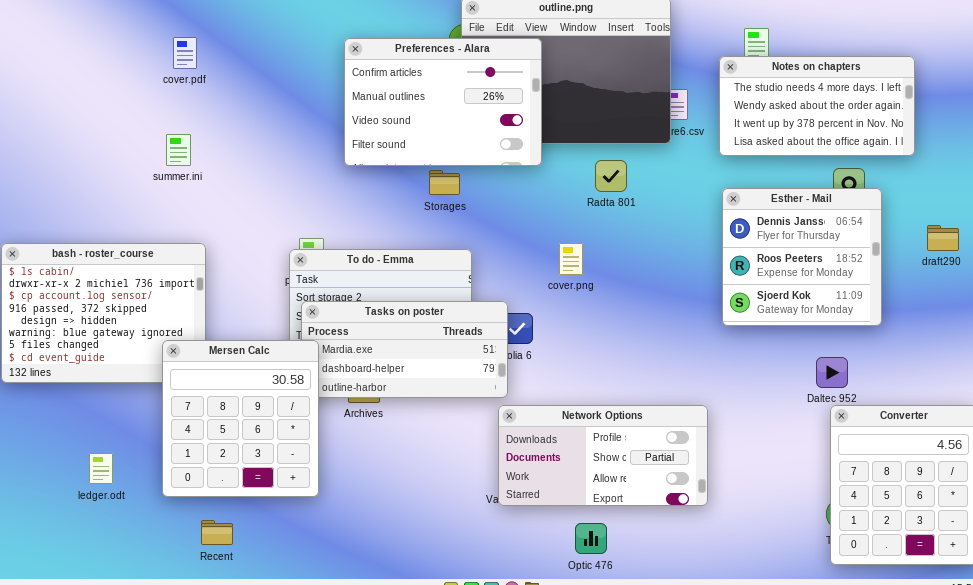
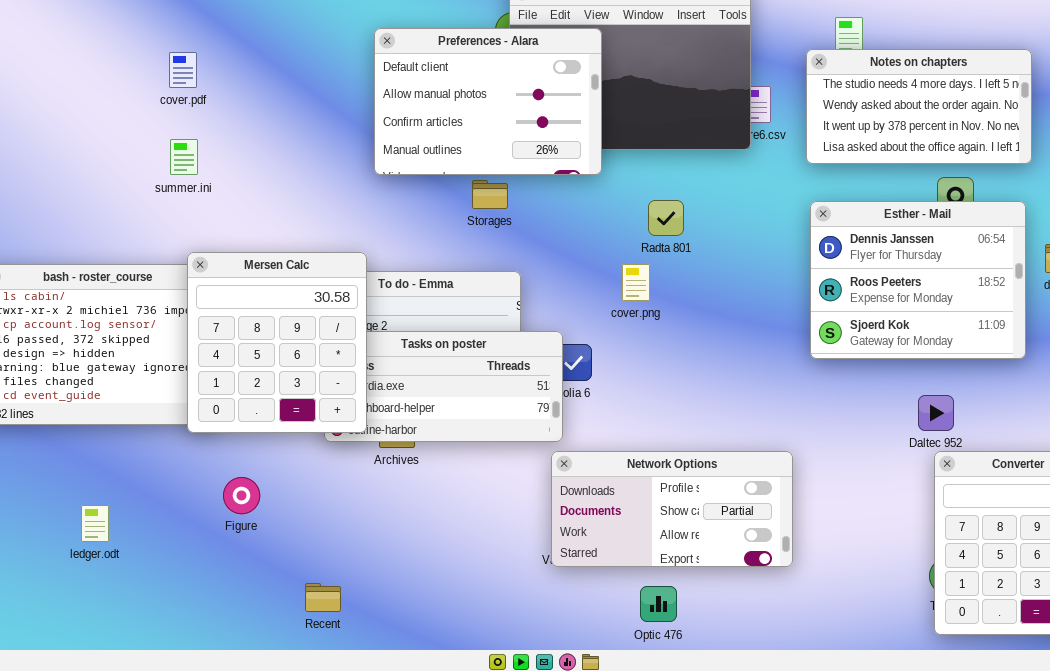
cover.pdf: [173,37,197,69] -> [169,52,197,88], moved
Preferences - Alara: [344,38,542,166] -> [374,28,602,175], scrolled up 2 rows
Radta 801: [595,160,627,192] -> [648,200,684,236], moved
Esther - Mail: [722,188,882,326] -> [810,201,1026,359], resized
Mersen Calc: [162,340,319,497] -> [187,252,367,433], moved
Recent: [201,520,233,545] -> [305,583,341,612], moved

